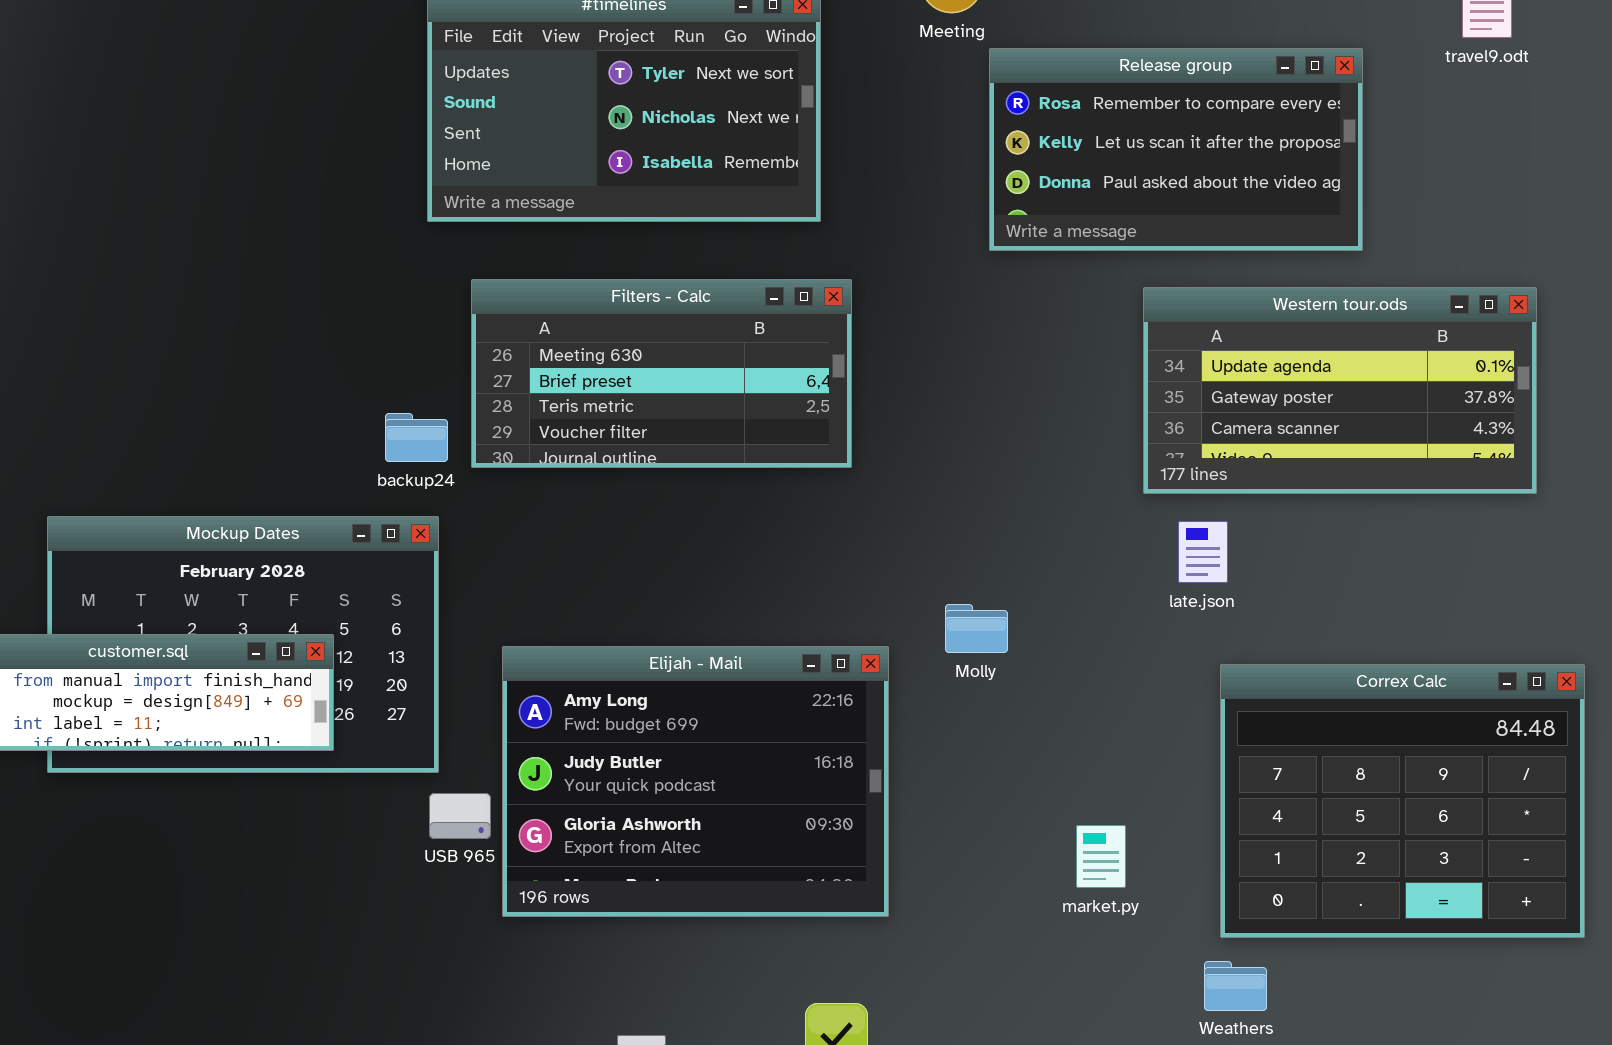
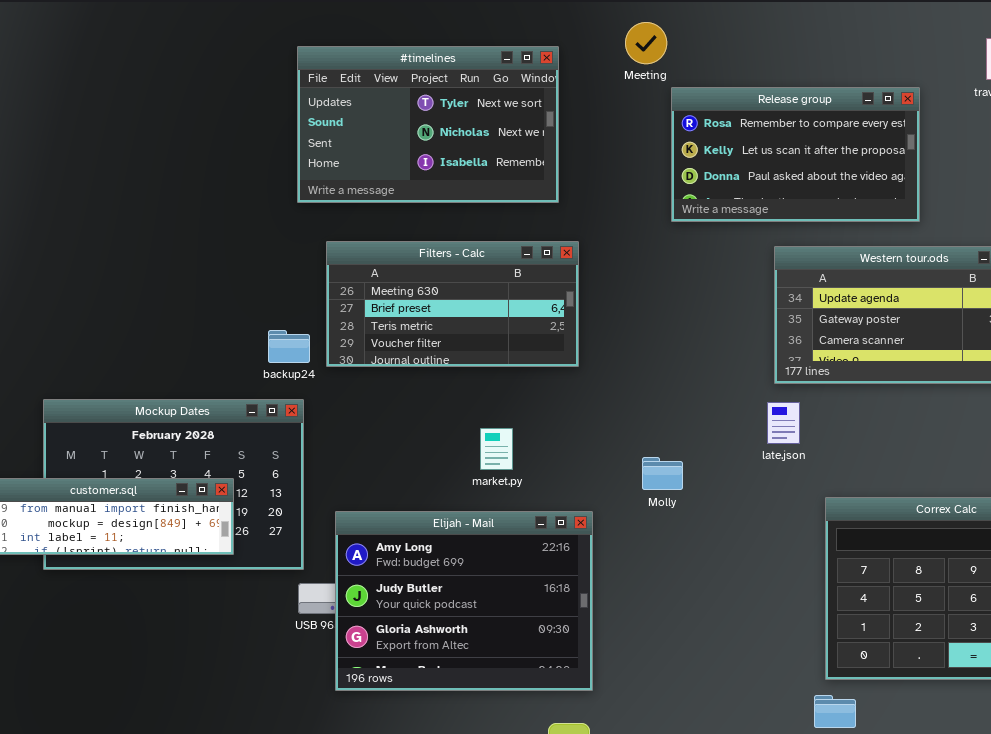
late.json: [1178,521,1228,583] -> [767,402,800,444], moved
Elijah - Mail: [502,646,889,917] -> [335,511,593,691], moved
market.py: [1076,825,1126,888] -> [480,428,513,470], moved

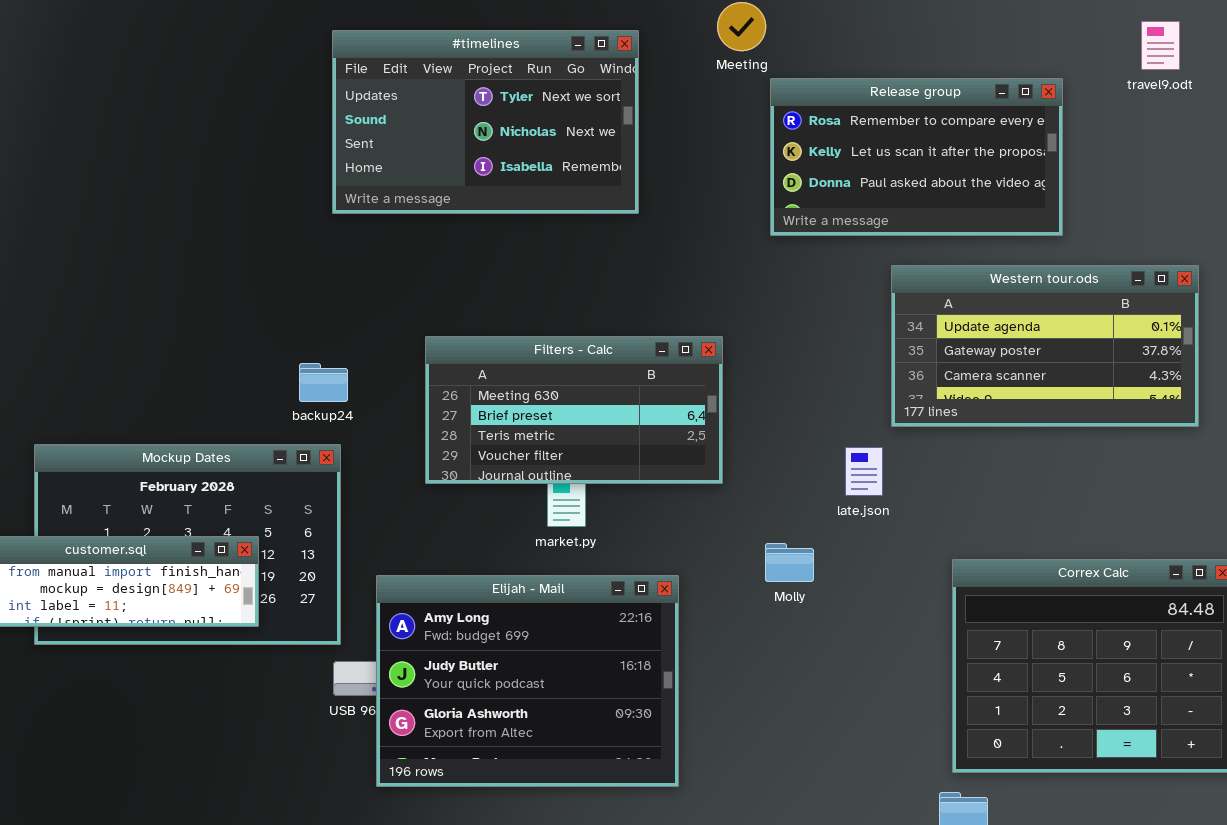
Filters - Calc: [326,241,579,367] -> [425,336,723,484], moved
late.json: [767,402,800,444] -> [845,447,883,496], moved
Molly: [642,457,683,490] -> [765,543,814,582], moved

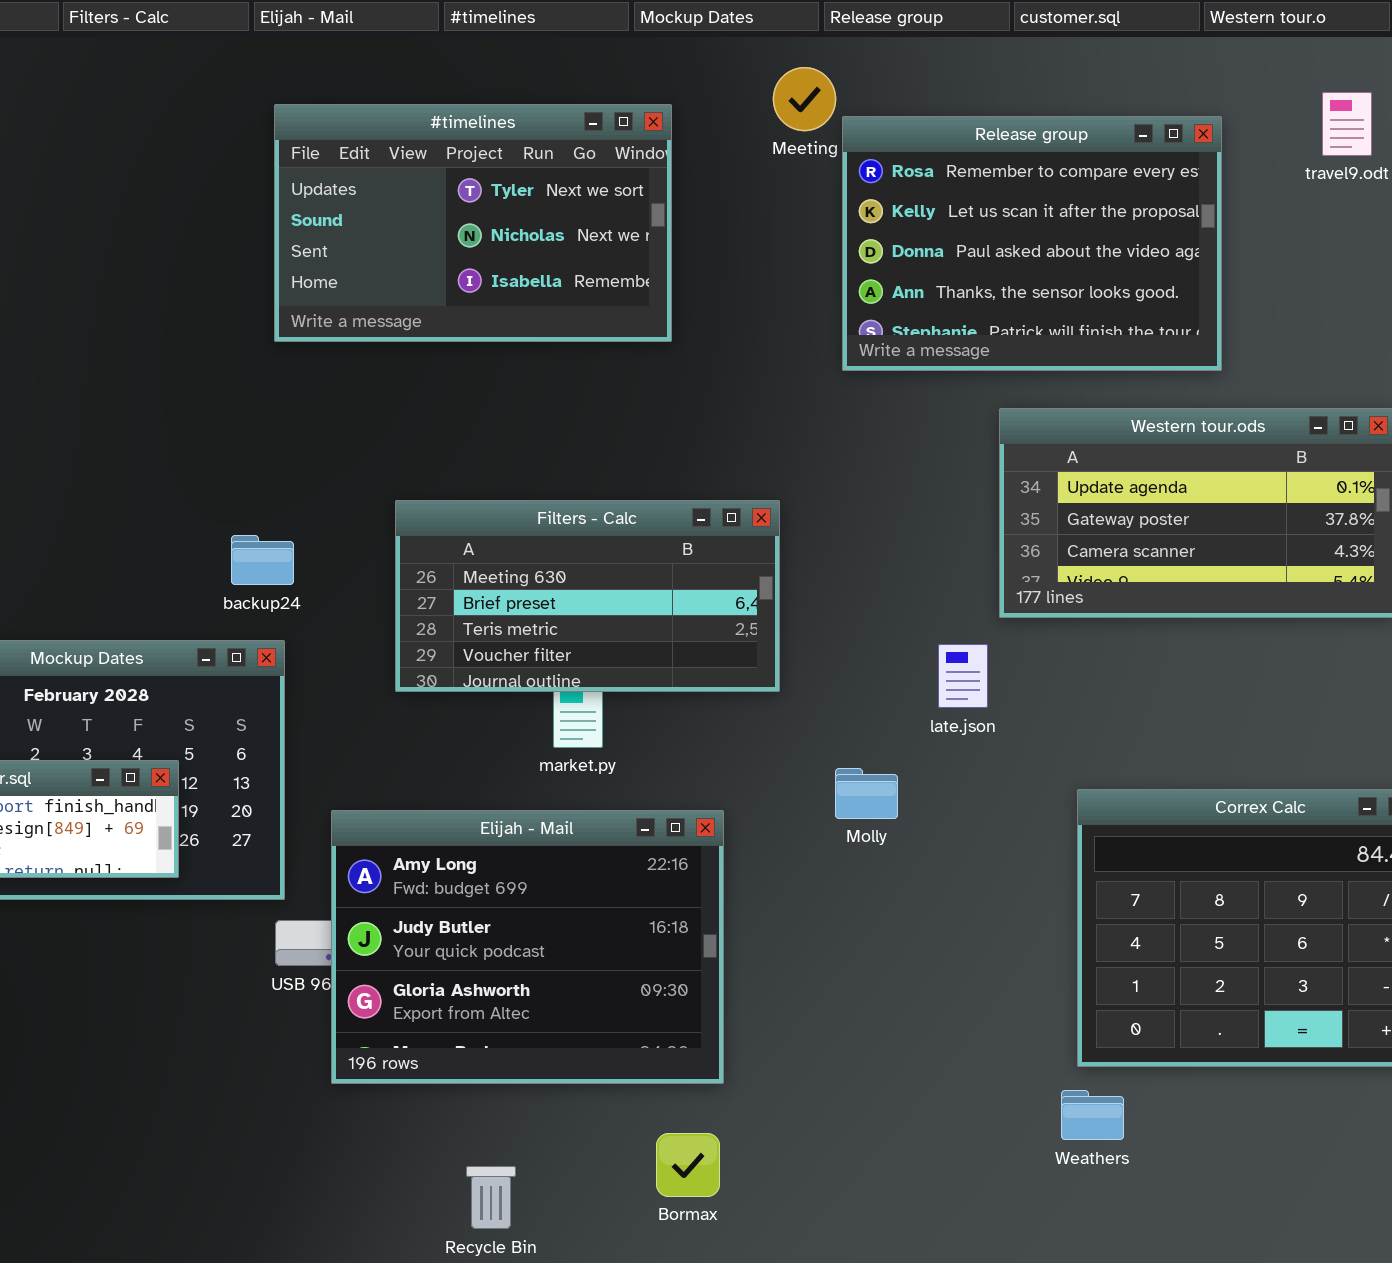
Release group: [770,78,1063,236] -> [842,116,1222,371], resized

